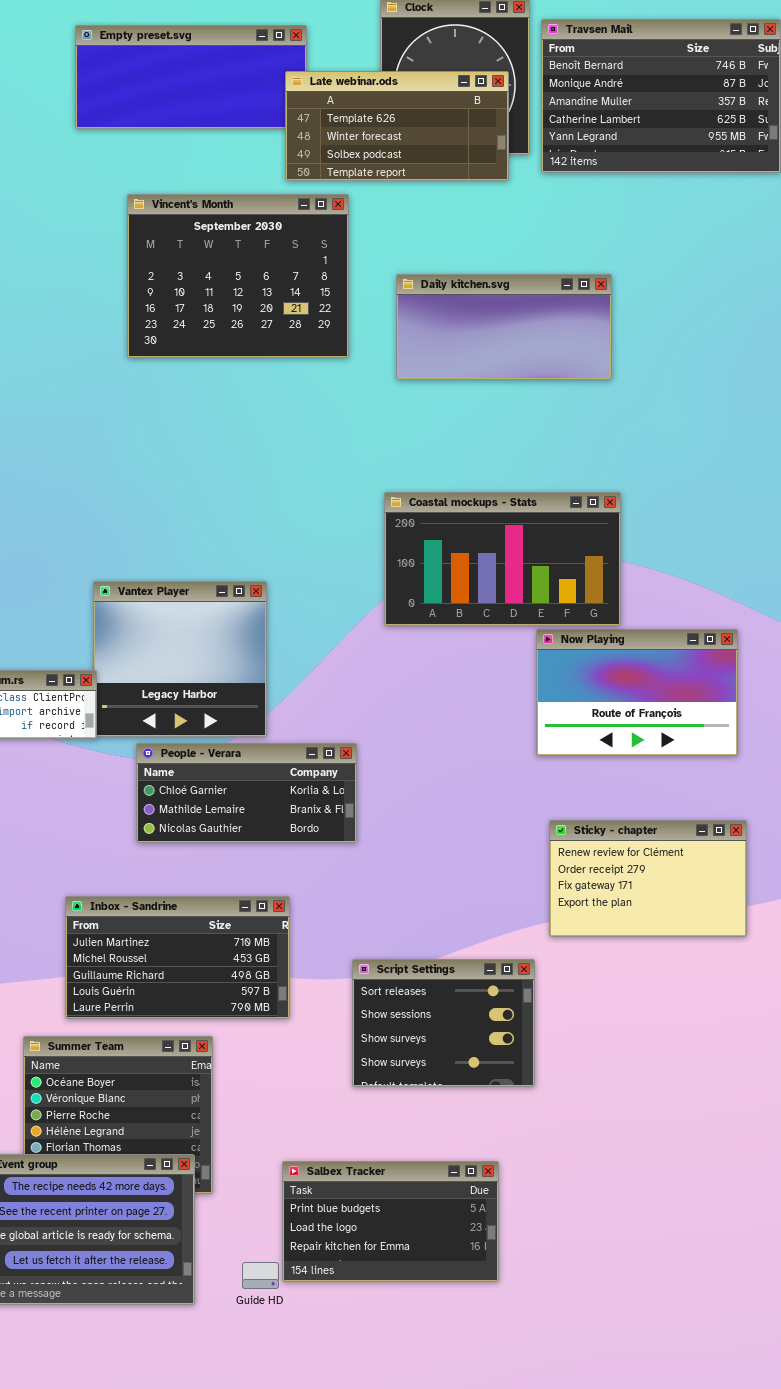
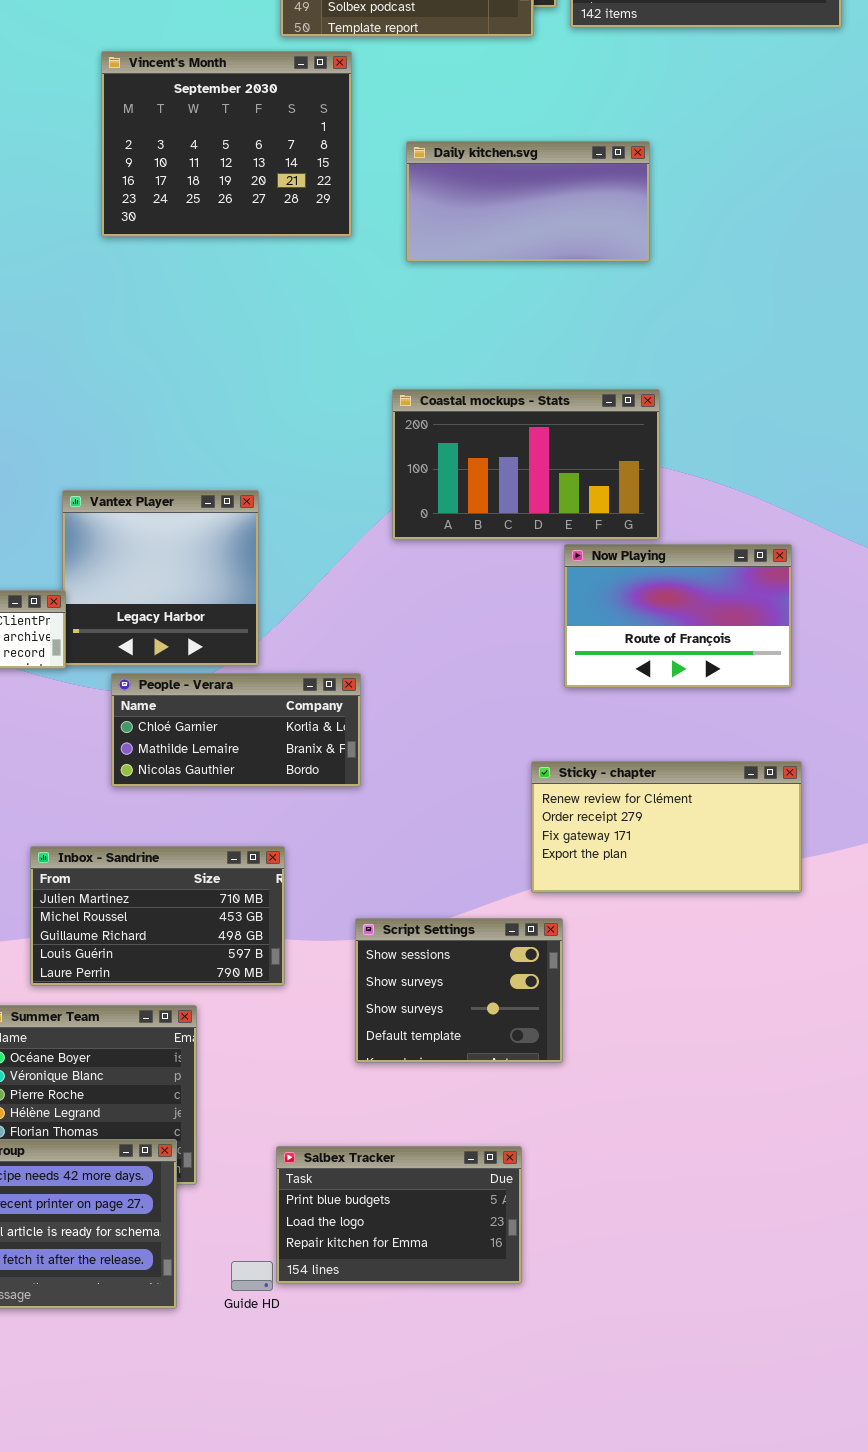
Sticky - chapter: [549,820,747,937] -> [531,761,802,893], resized
Script Settings: [352,959,535,1087] -> [355,918,563,1063], scrolled down 1 row

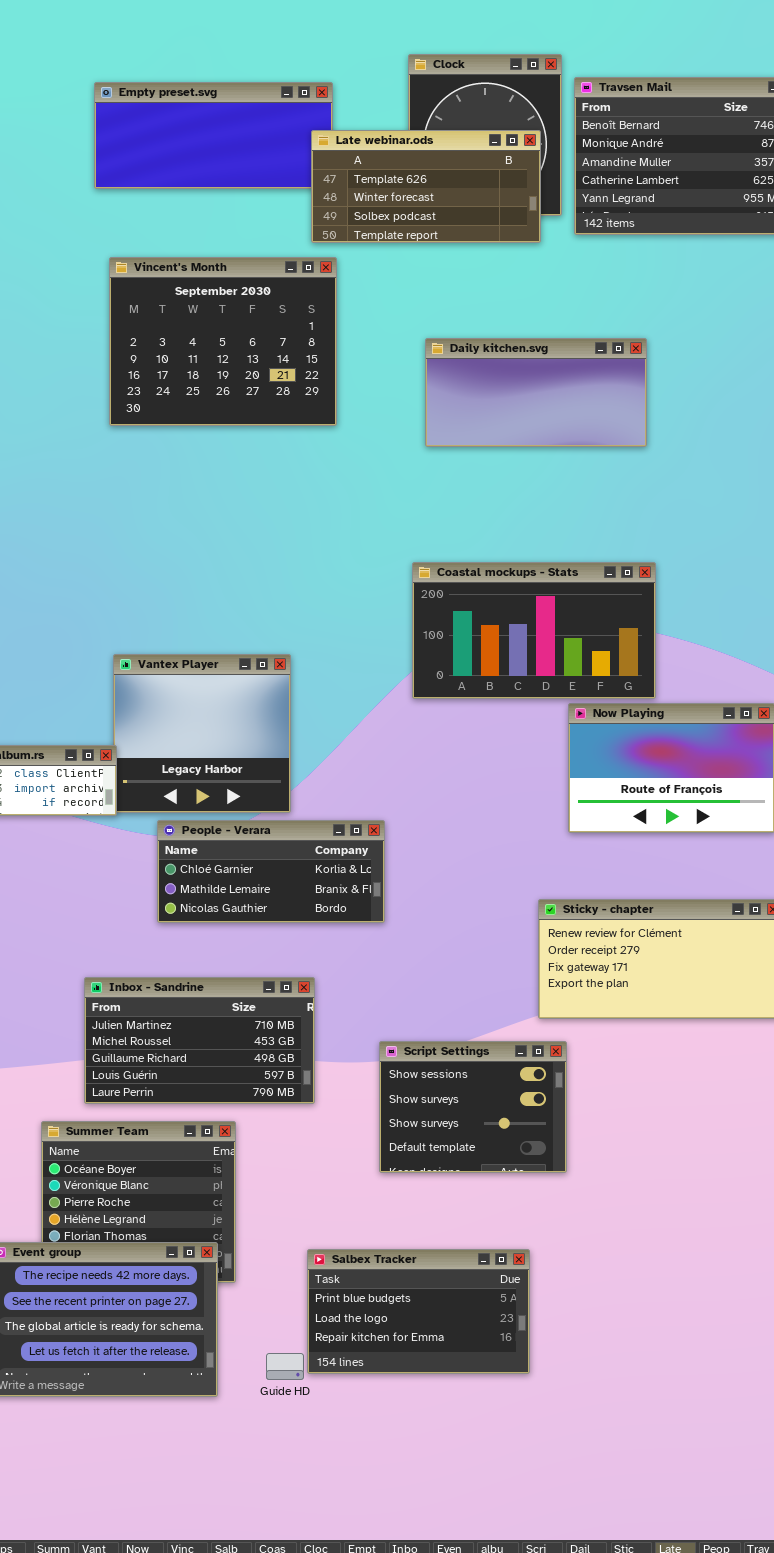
Vincent's Month: [101,51,352,237] -> [109,257,337,426], moved

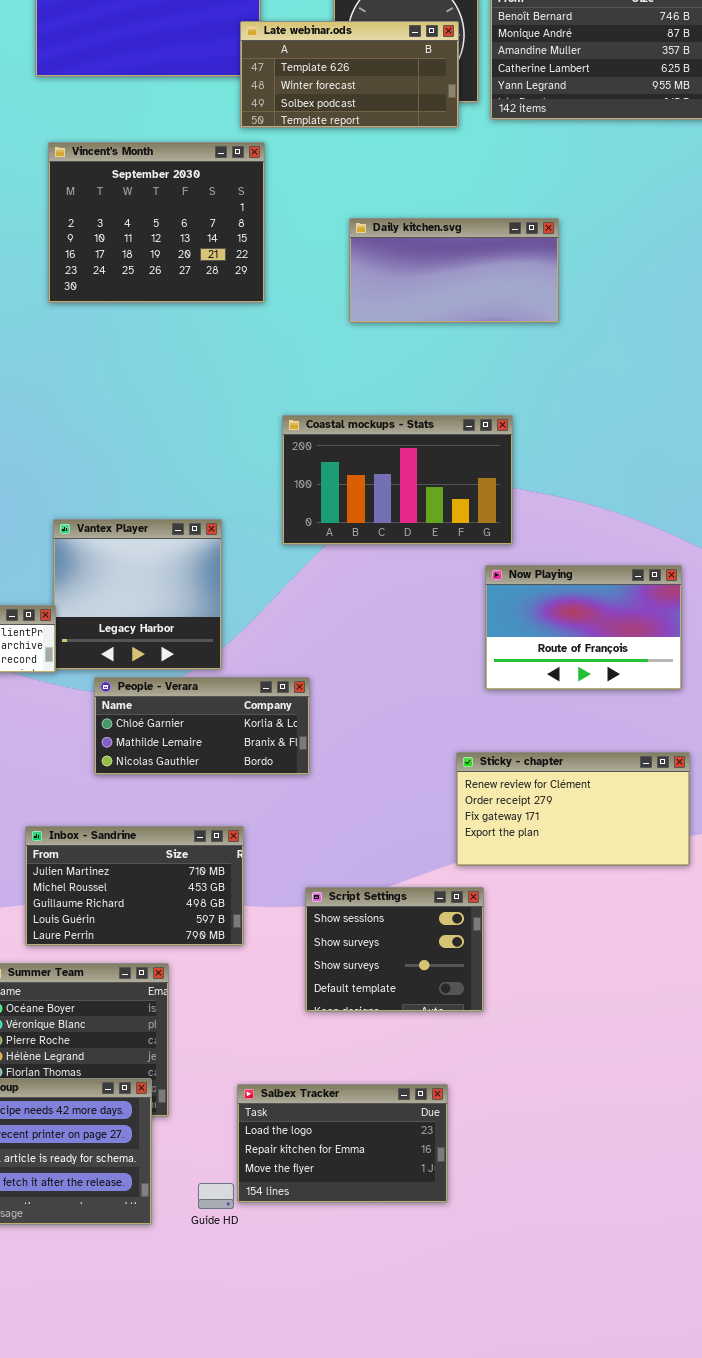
Coastal mockups - Stats: [412,562,656,699] -> [282,415,513,545], moved
Salbex Tracker: [307,1249,530,1374] -> [237,1084,448,1203], scrolled down 1 row

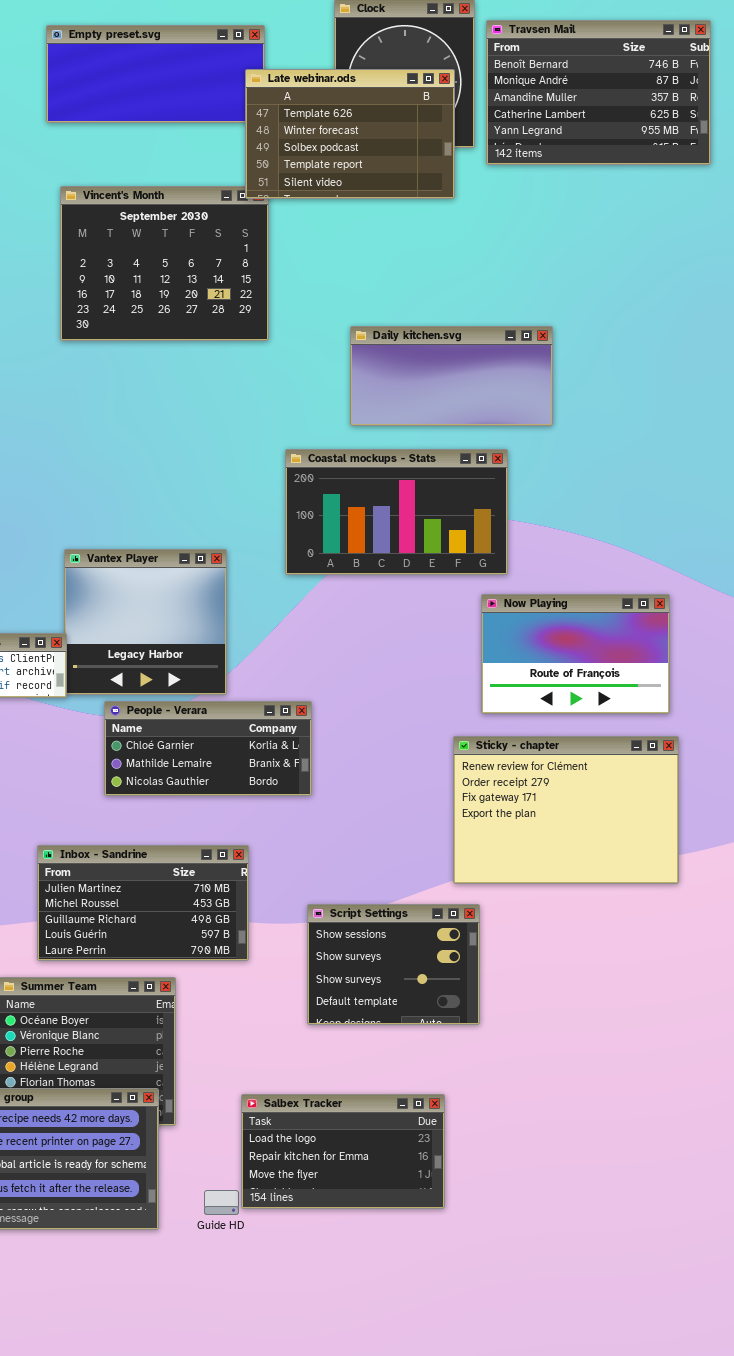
Late webinar.ods: [240,21,459,128] -> [245,69,455,199], resized
Daily kitchen.svg: [349,218,559,323] -> [350,326,553,426], moved
Sticky - chapter: [456,752,690,866] -> [453,736,679,884], resized

